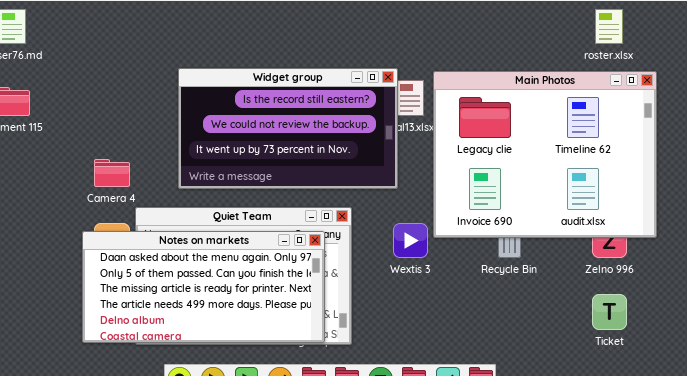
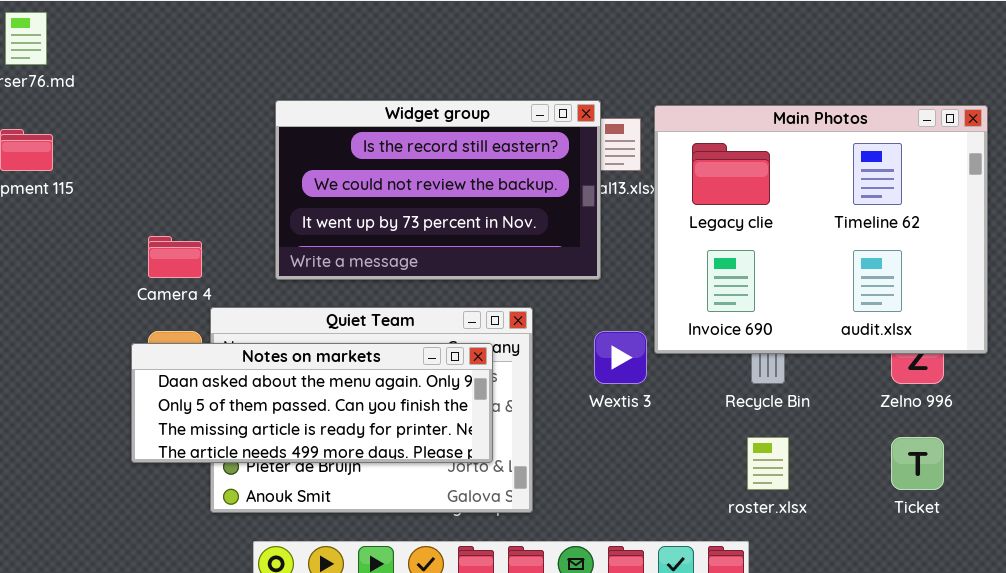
roster.xlsx: [595,9,623,44] -> [747,437,789,490], moved
Notes on markets: [82,231,325,343] -> [131,343,493,463], resized

